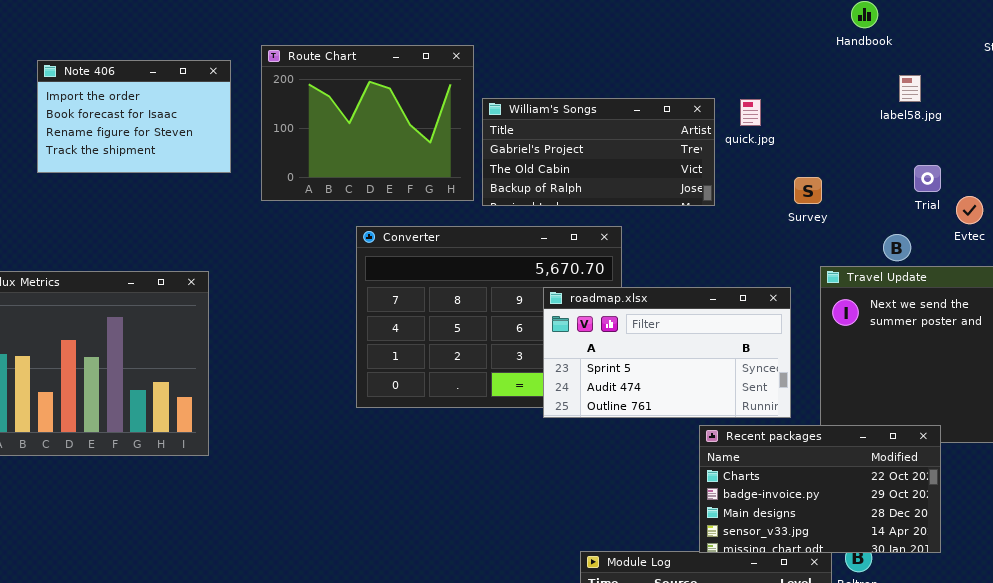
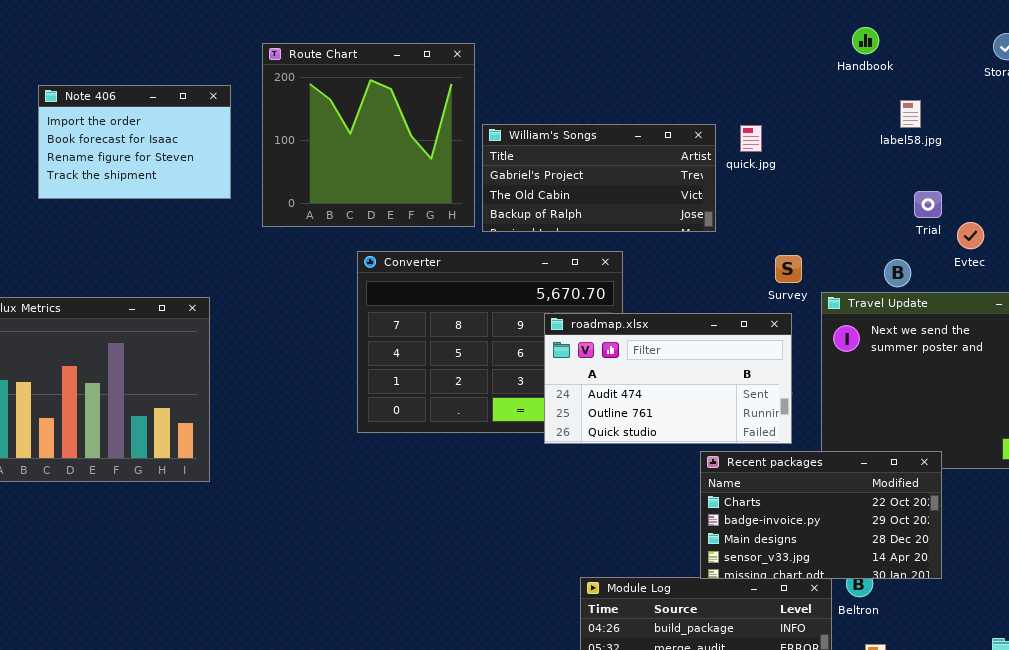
Route Chart: [261,45,474,201] -> [262,43,475,227], resized
Survey: [794,177,822,204] -> [775,255,802,283], moved
roadmap.xlsx: [543,287,791,418] -> [544,313,792,444], scrolled down 1 row

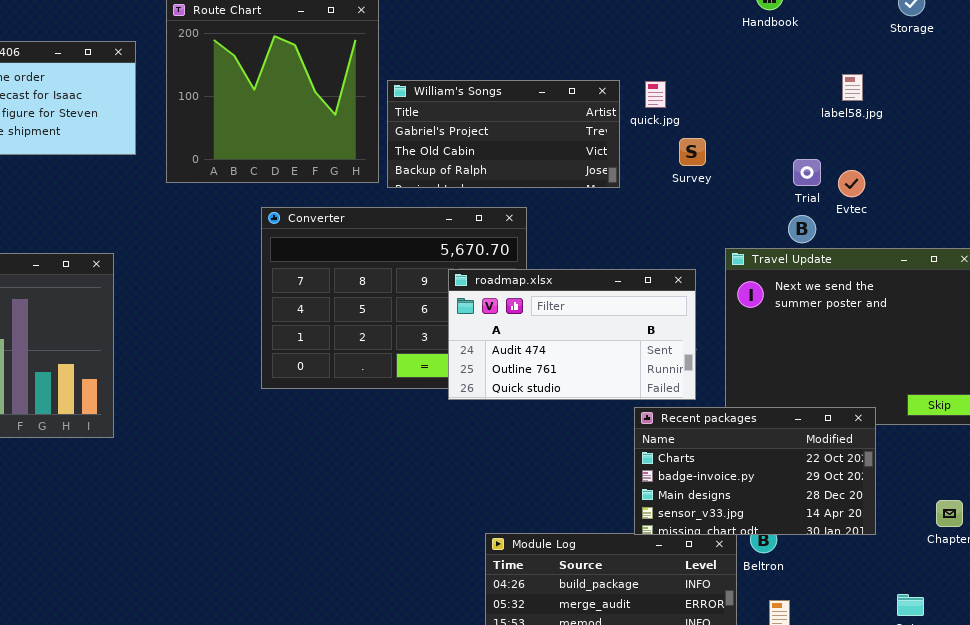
label58.jpg: [900,100,921,128] -> [842,74,863,101], moved
Trial: [914,191,942,218] -> [793,159,821,186], moved
Evtec: [957,222,984,249] -> [838,170,865,197], moved
Survey: [775,255,802,283] -> [679,138,706,166], moved
Recent packages: [700,451,942,579] -> [634,407,876,535], moved

